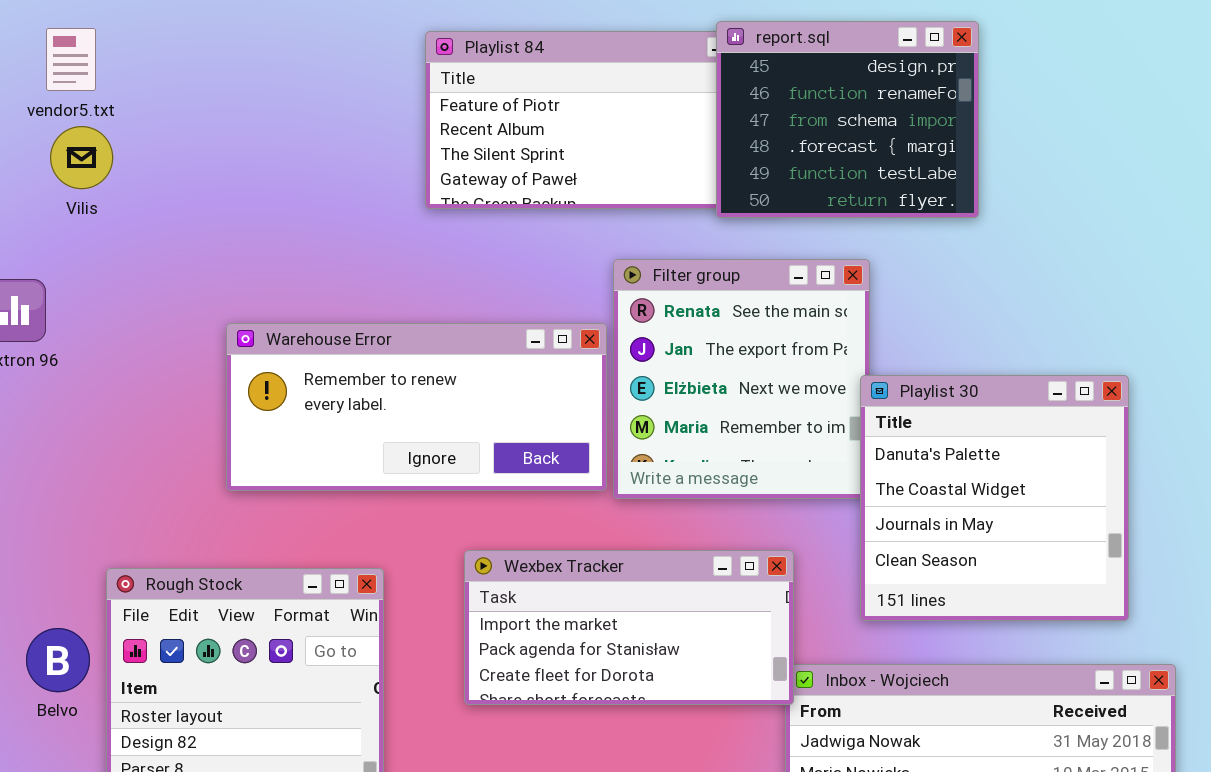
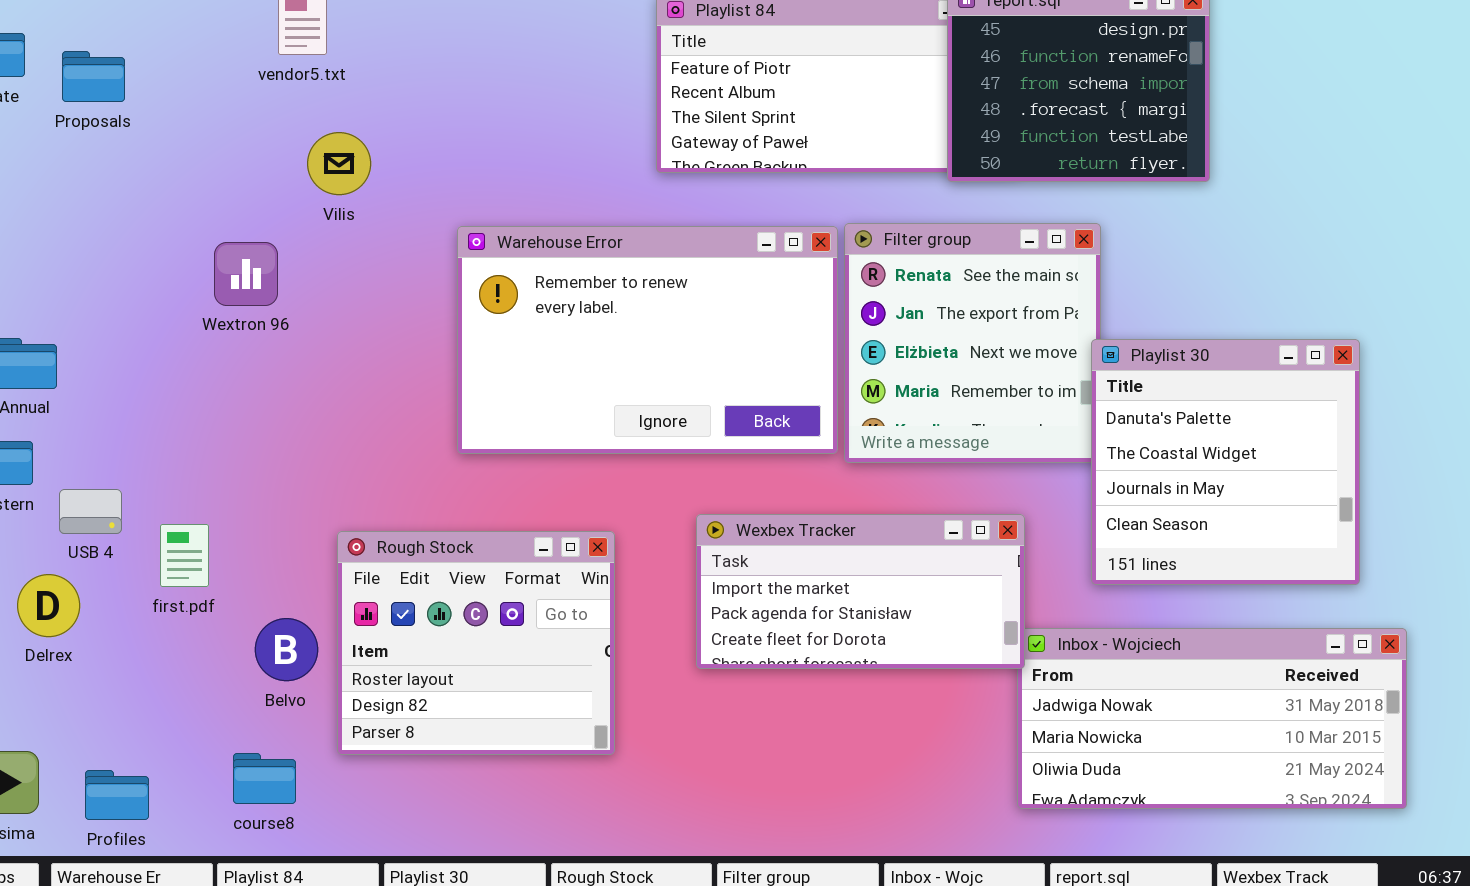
Vilis: [50,126,113,189] -> [307,132,371,195], moved
Warehouse Error: [226,323,607,491] -> [457,226,838,454], resized
Belvo: [26,628,90,692] -> [255,618,318,681], moved

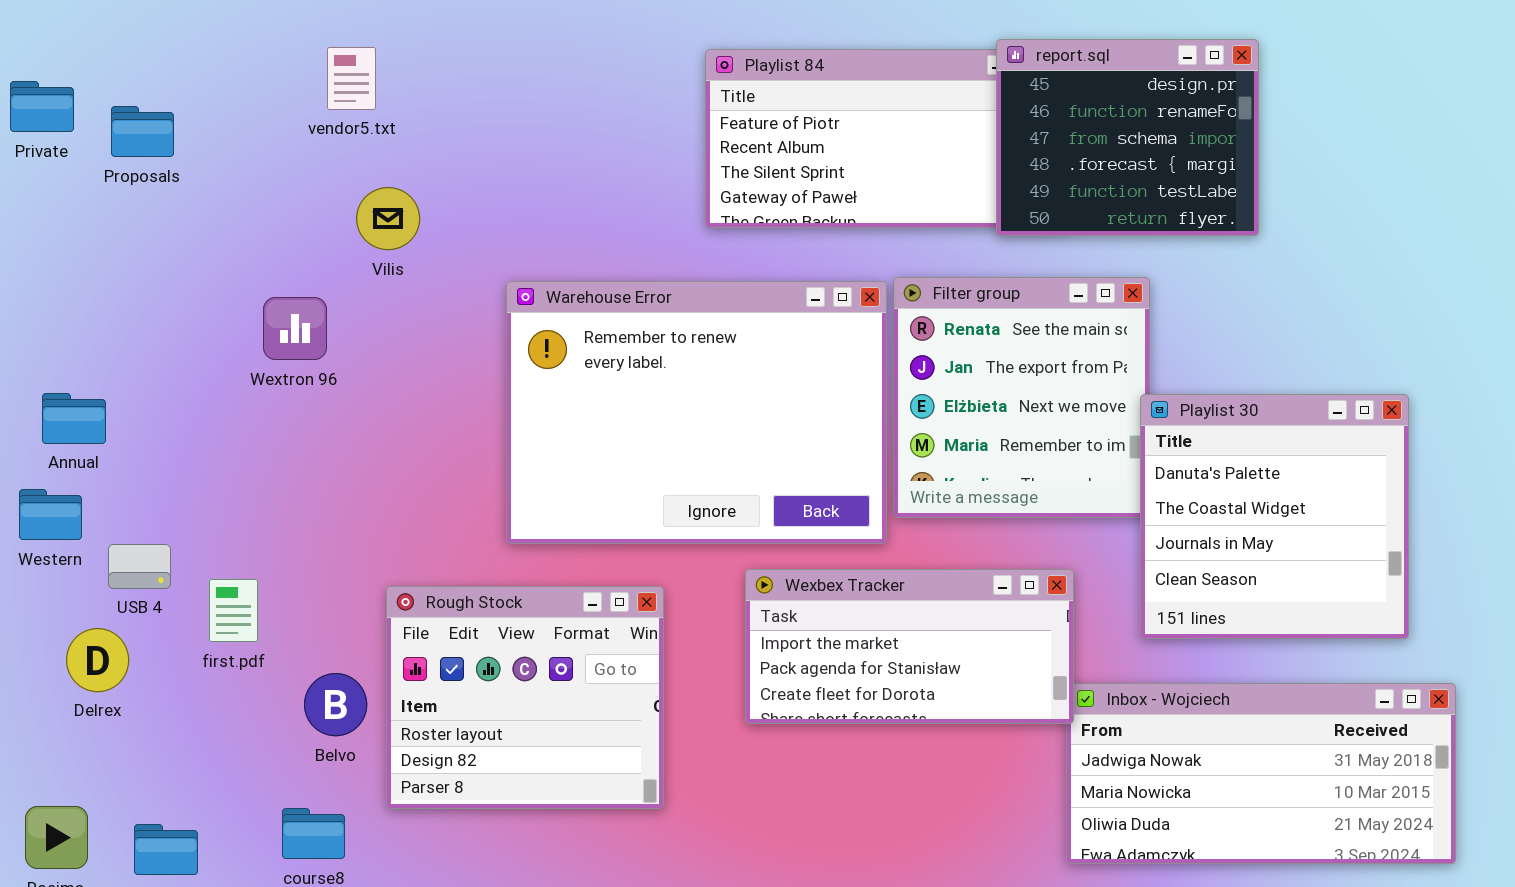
Warehouse Error: [457,226,838,454] -> [506,281,887,544], resized

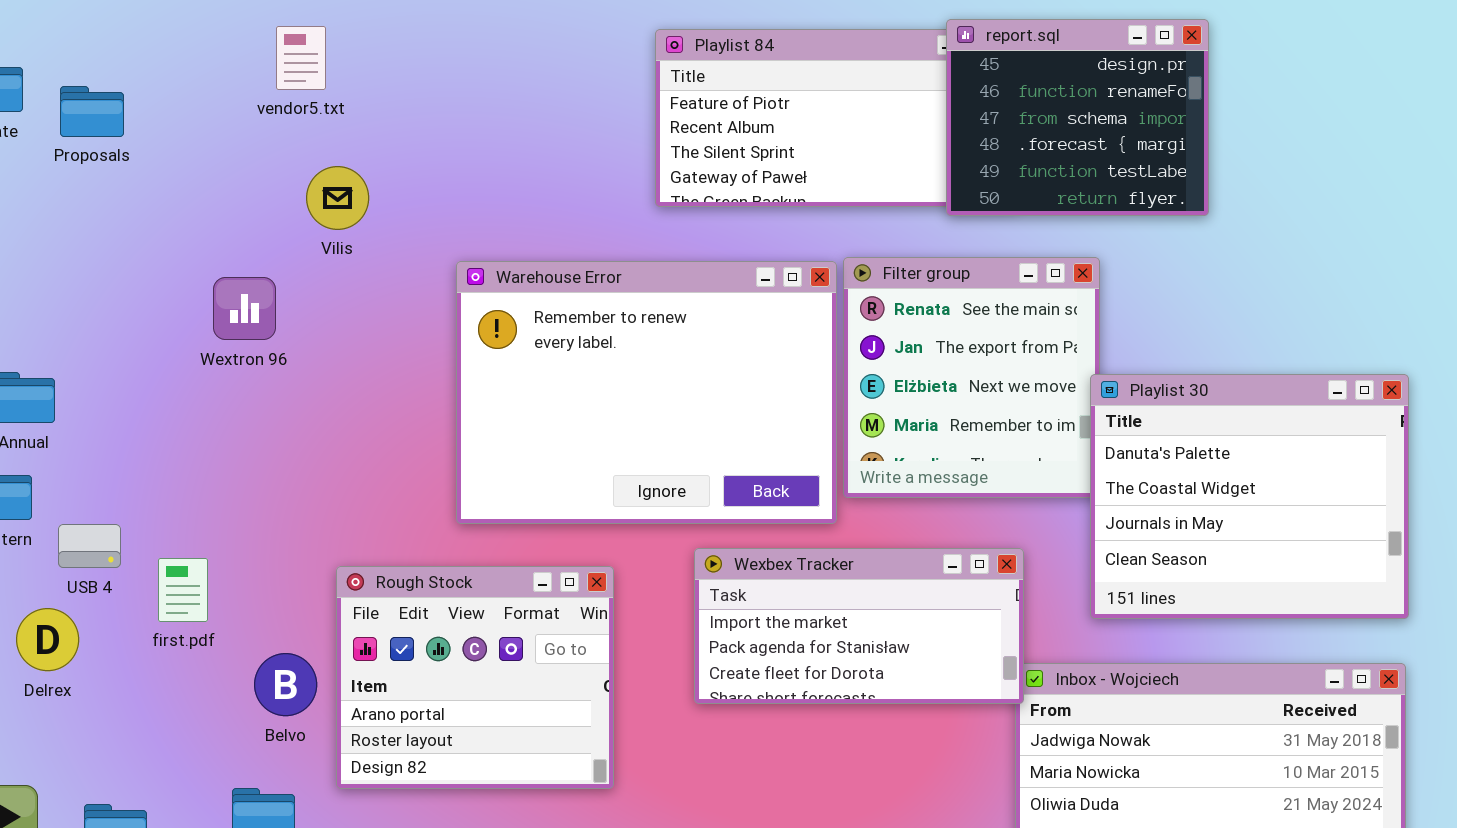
Playlist 30: [1140,394,1409,639] -> [1090,374,1409,619], resized
Rough Stock: [386,586,664,809] -> [336,566,614,789], scrolled up 1 row

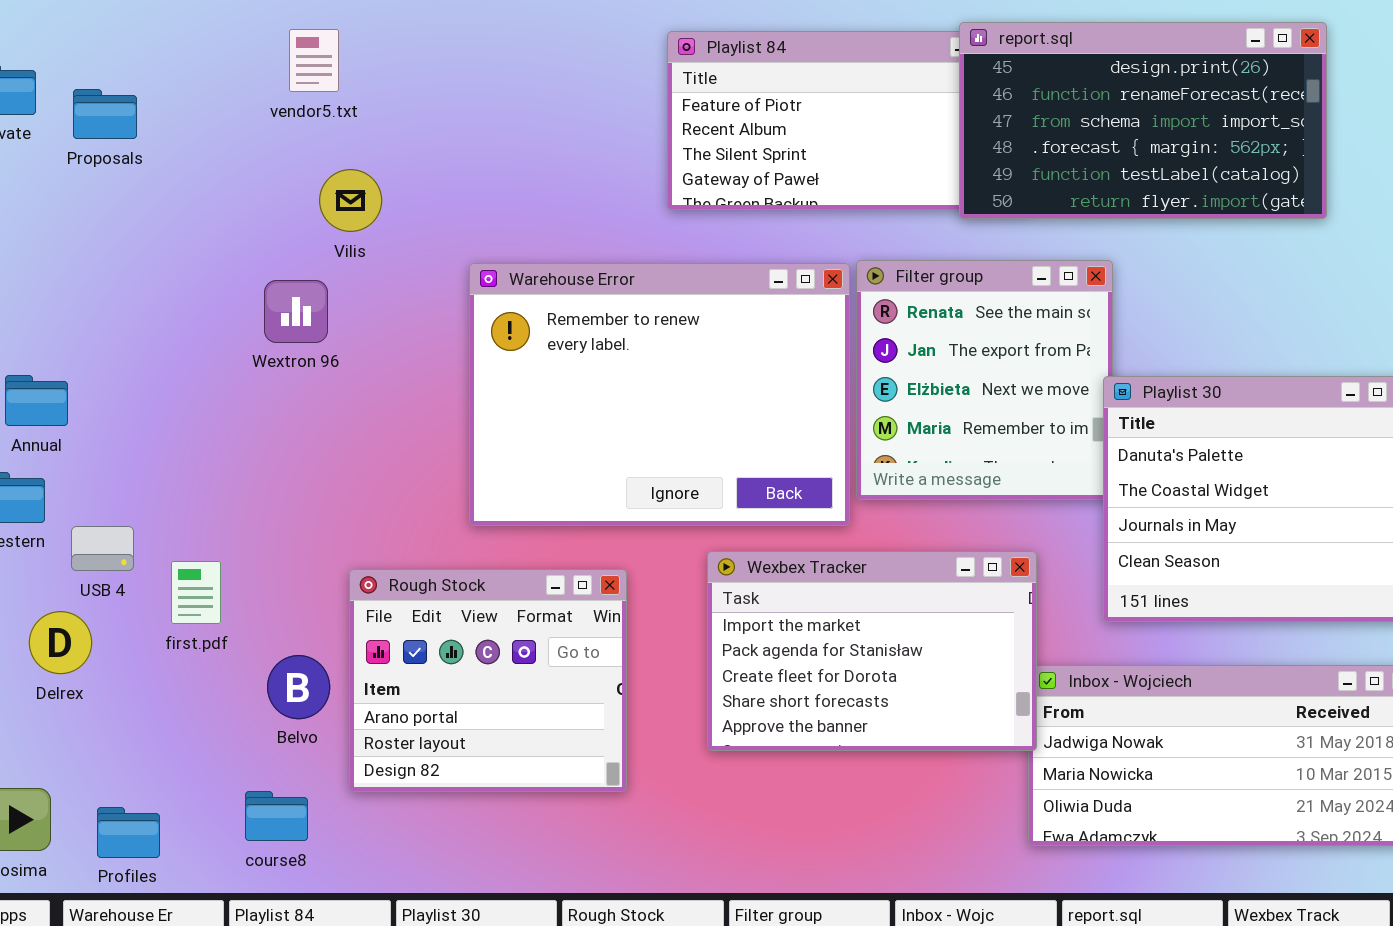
report.sql: [946,19,1209,216] -> [959,22,1327,219], resized
Wextron 96: [213,277,276,340] -> [264,280,328,343], moved
Wexbex Tracker: [694,548,1024,704] -> [707,551,1037,751], resized

